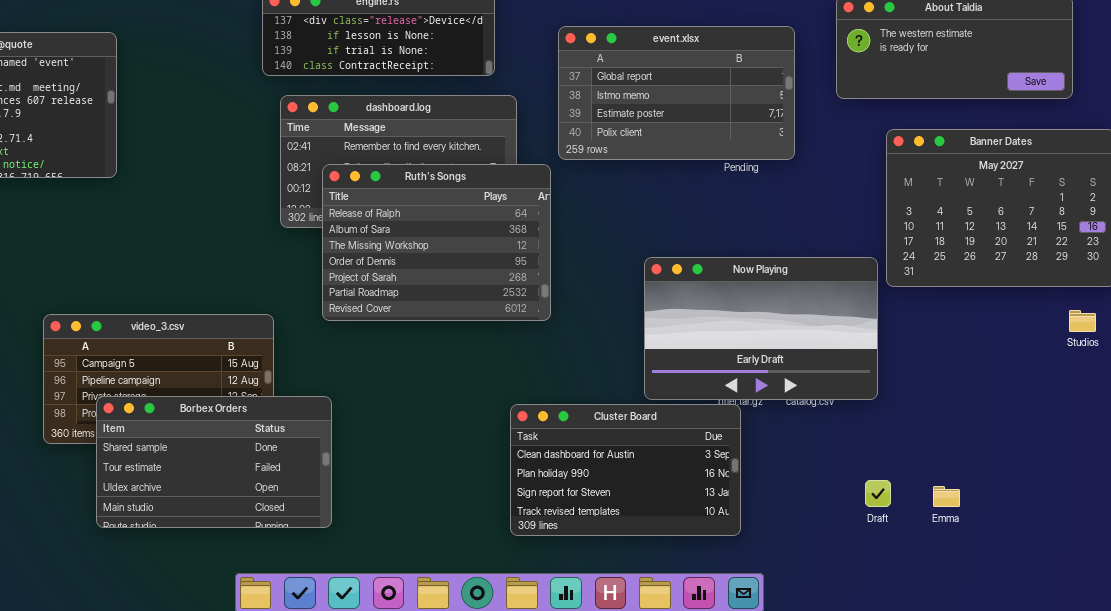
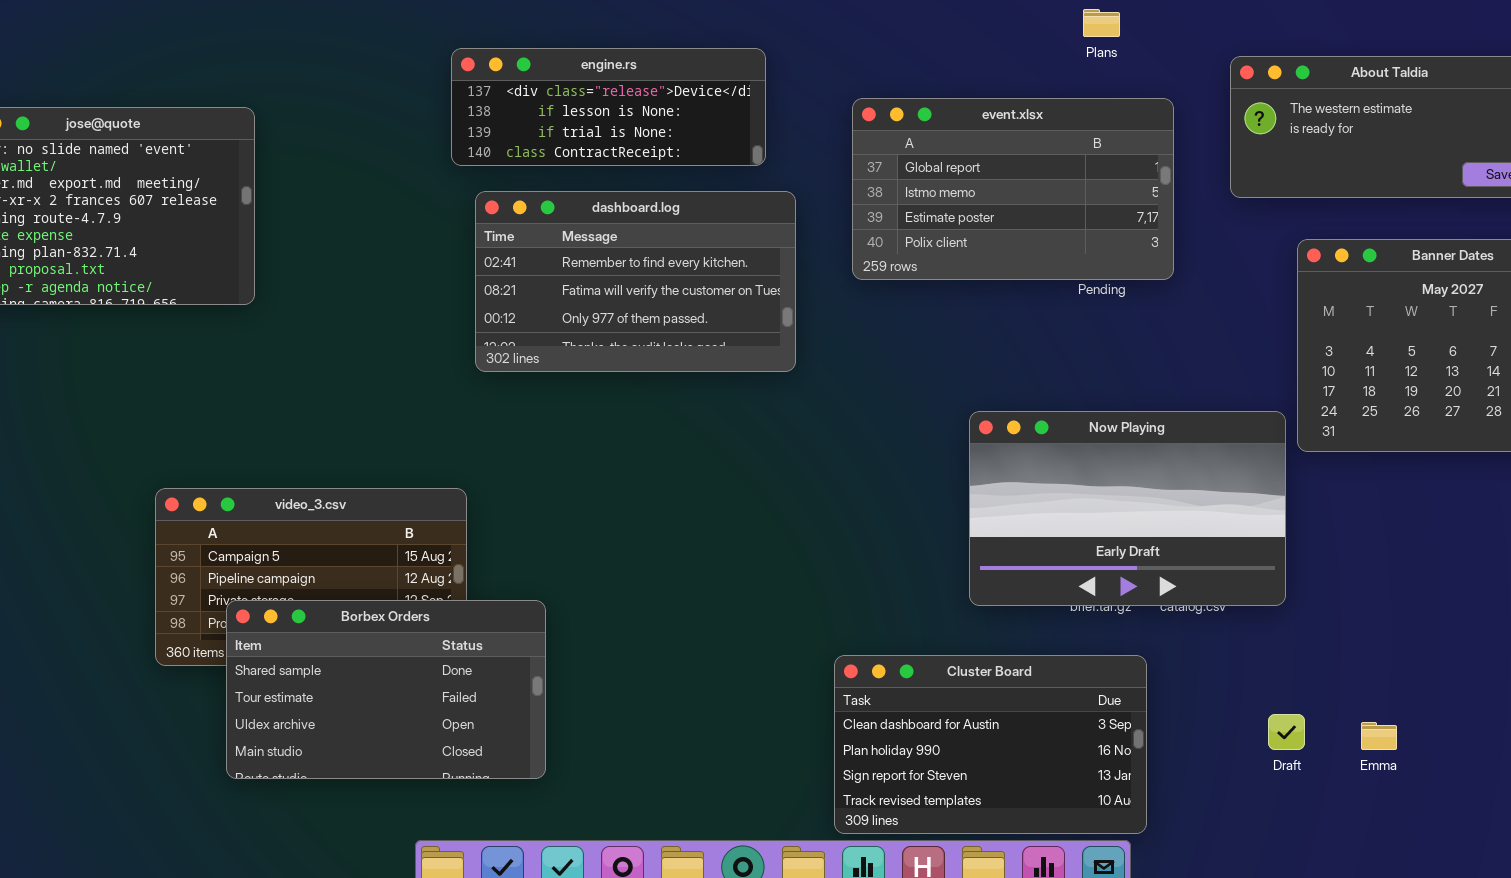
Ruth's Songs: [322,164,551,321] -> none, closed
Cluster Board: [510,404,741,536] -> [834,655,1147,834], moved

